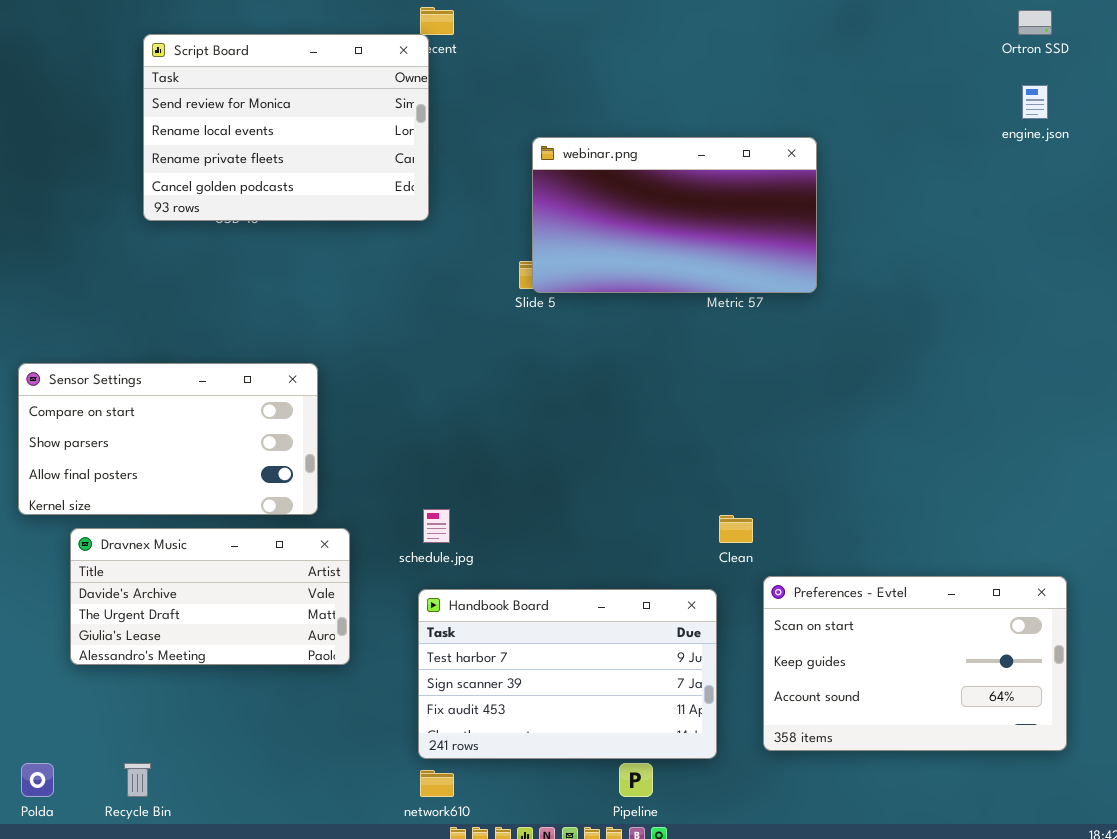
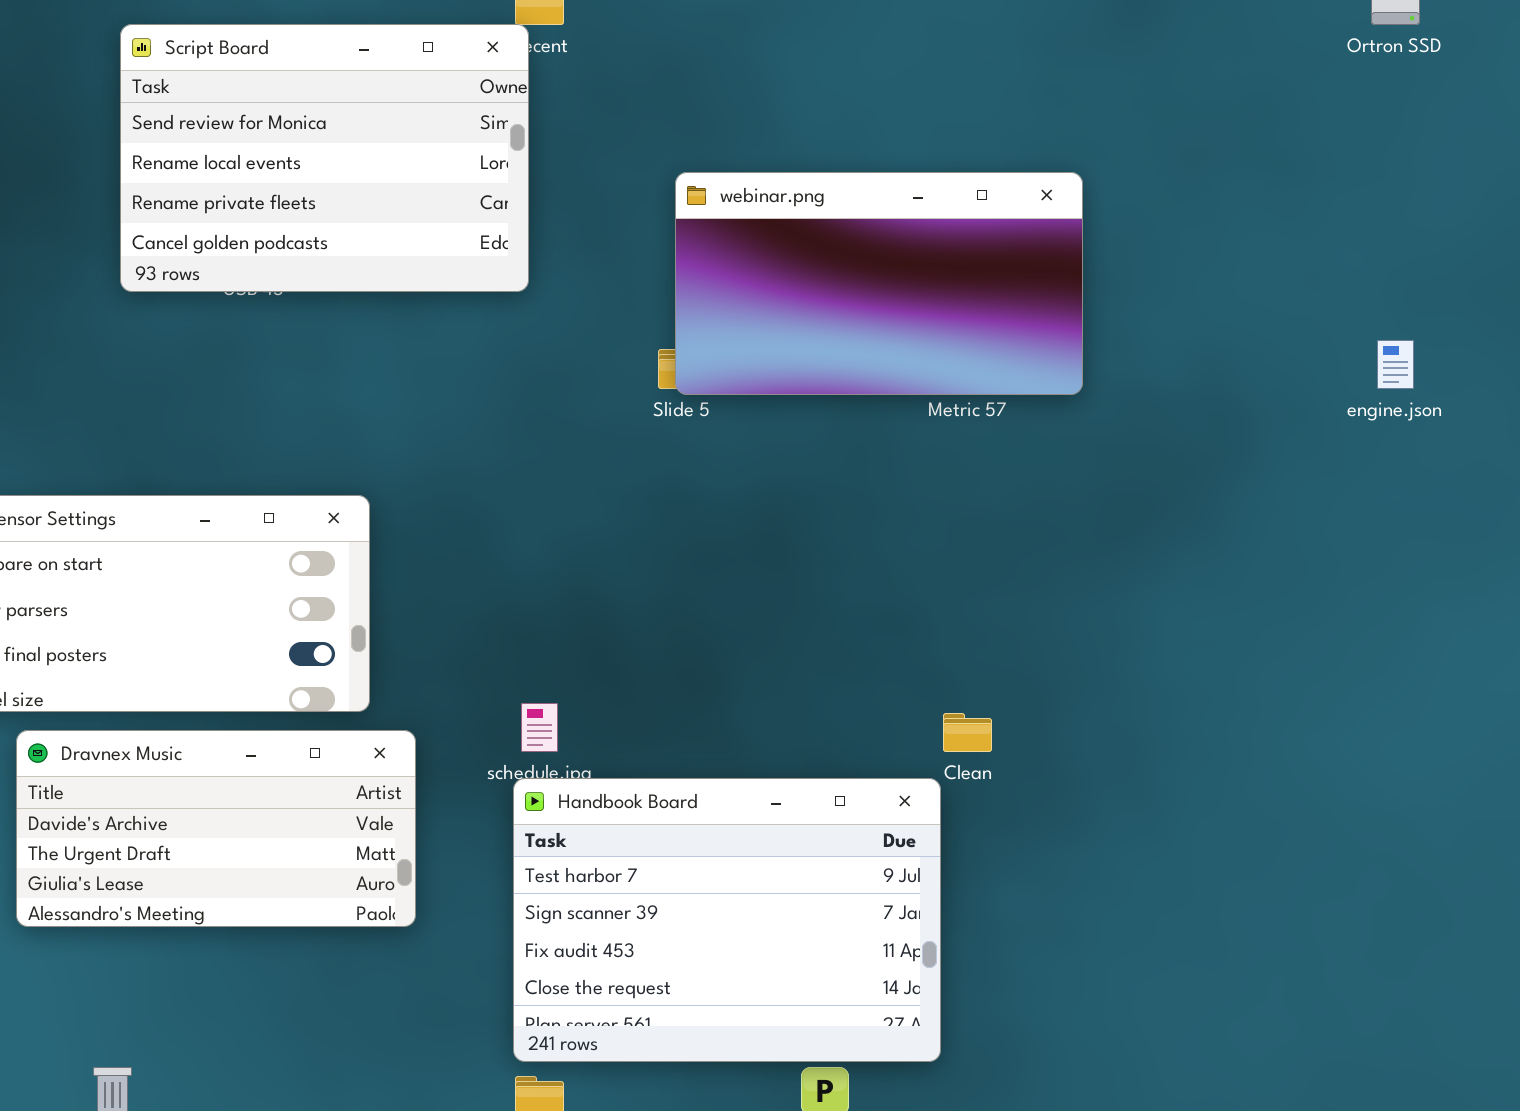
engine.json: [1022,85,1048,119] -> [1377,340,1414,389], moved
Preferences - Evtel: [763,576,1067,751] -> none, closed
Handbook Board: [418,589,717,759] -> [513,778,941,1062], resized

